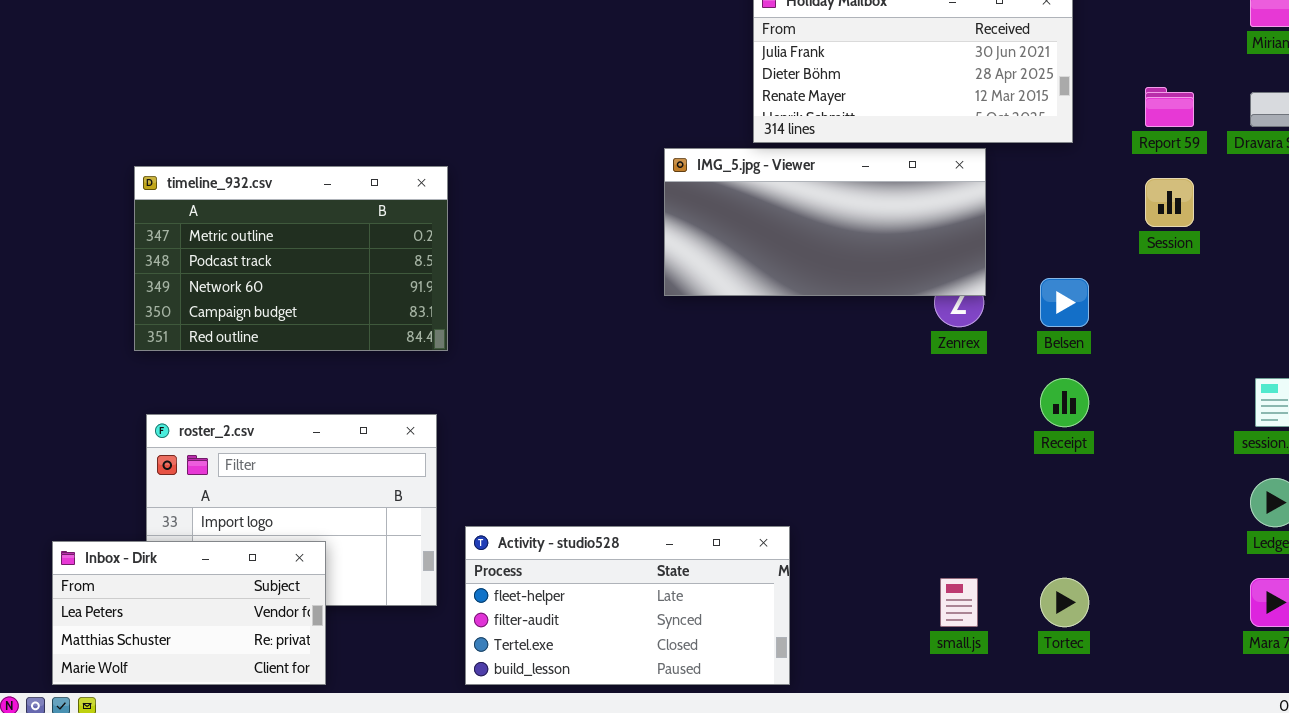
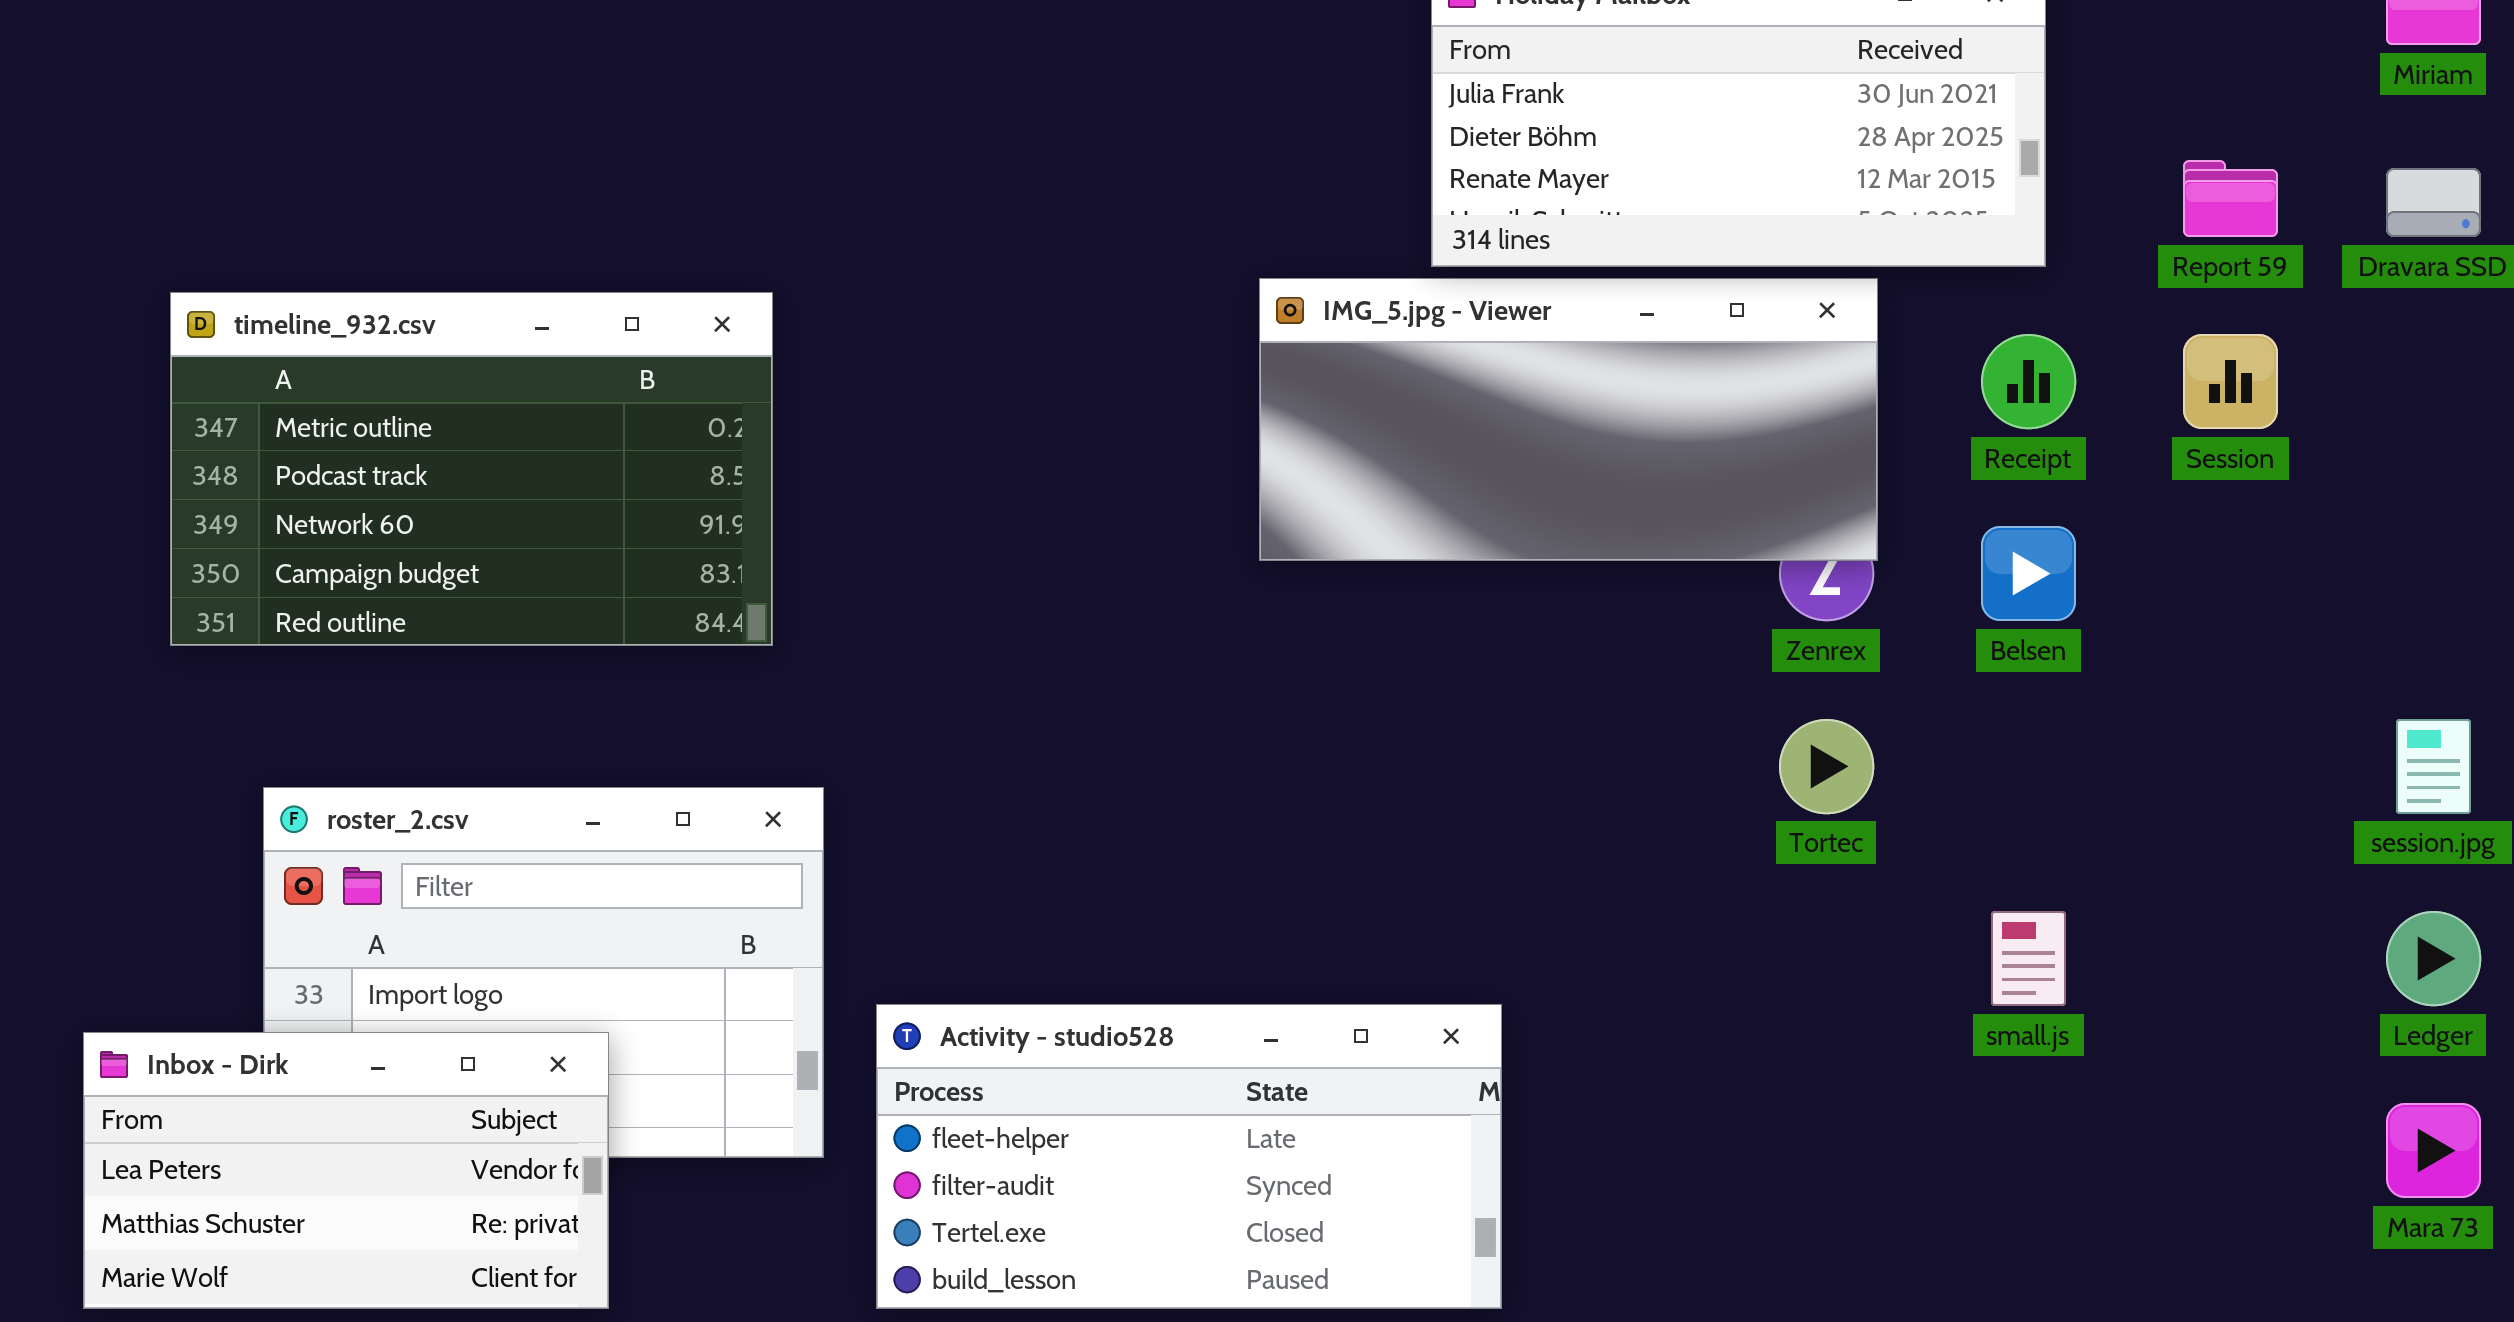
timeline_932.csv: [134,166,448,351] -> [170,292,773,646], moved
Receipt: [1040,378,1089,427] -> [1981,334,2076,429], moved
small.js: [940,578,978,627] -> [1991,911,2066,1006], moved
Tortec: [1040,578,1089,627] -> [1779,719,1874,814], moved

